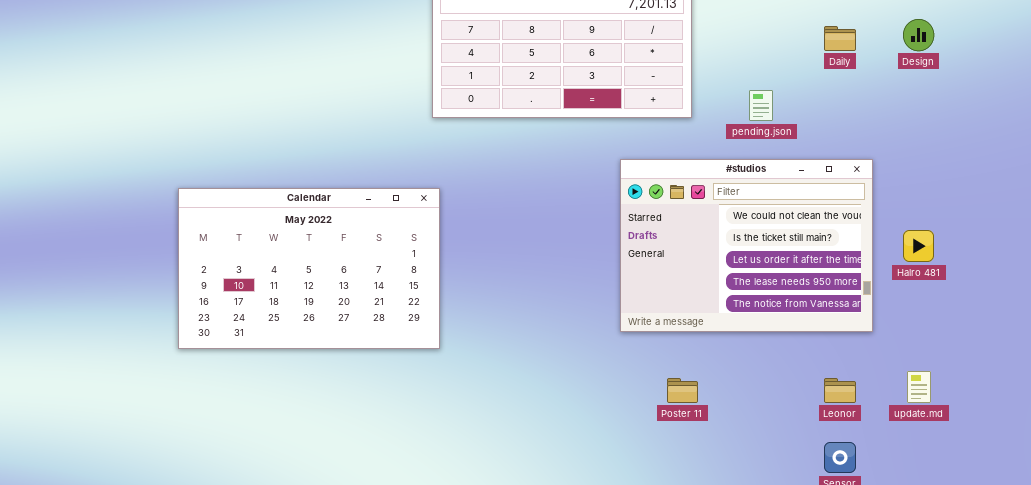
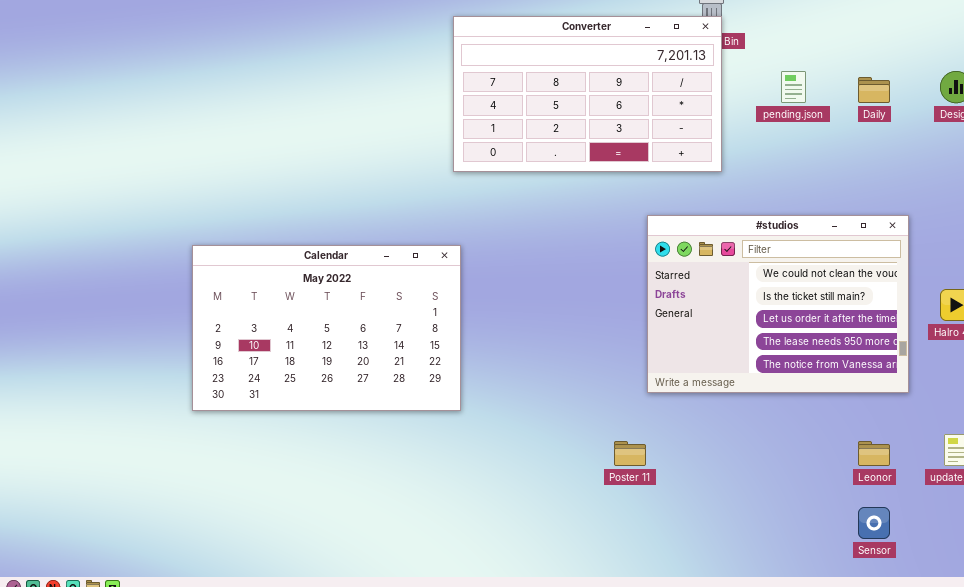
pending.json: [749,90,773,121] -> [781,71,806,103], moved
Poster 11: [667,378,698,403] -> [614,441,646,466], moved

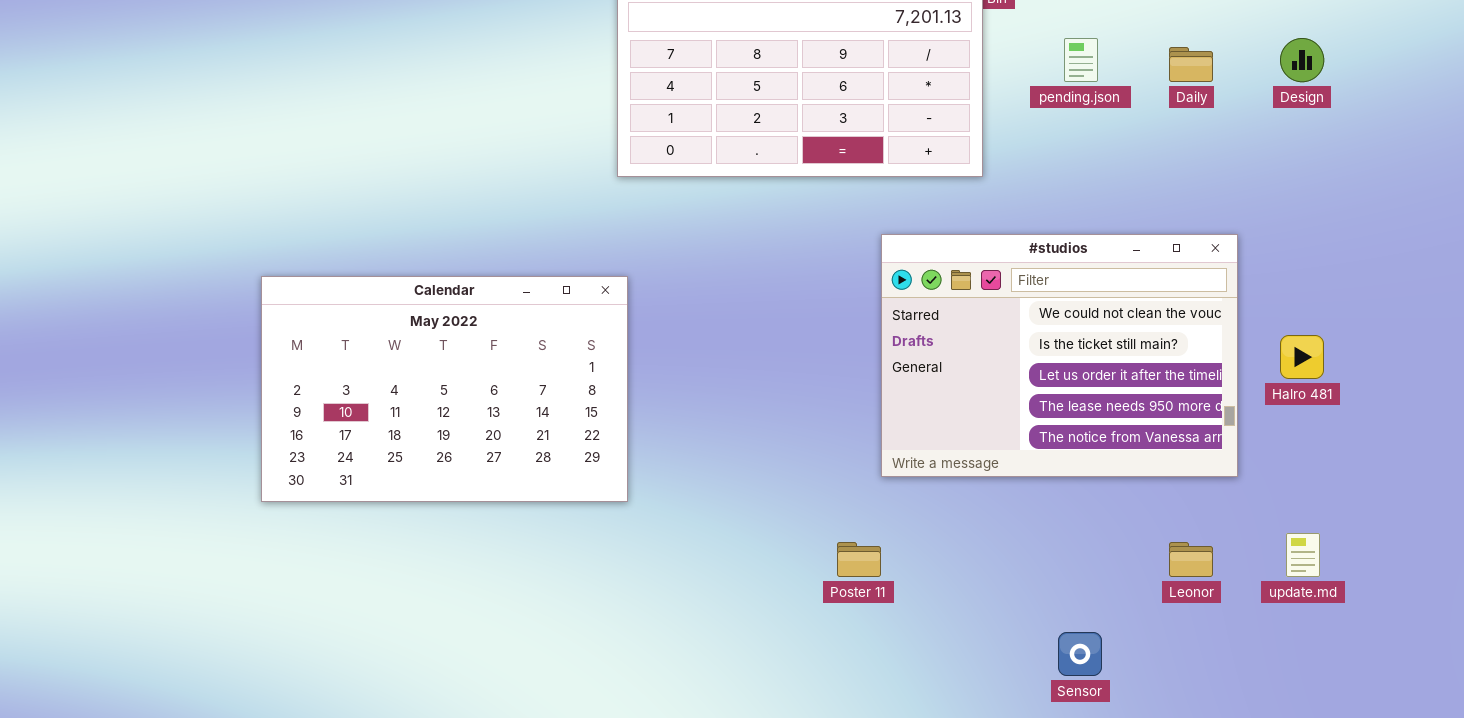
Sensor: [858,507,890,539] -> [1058,632,1102,676], moved

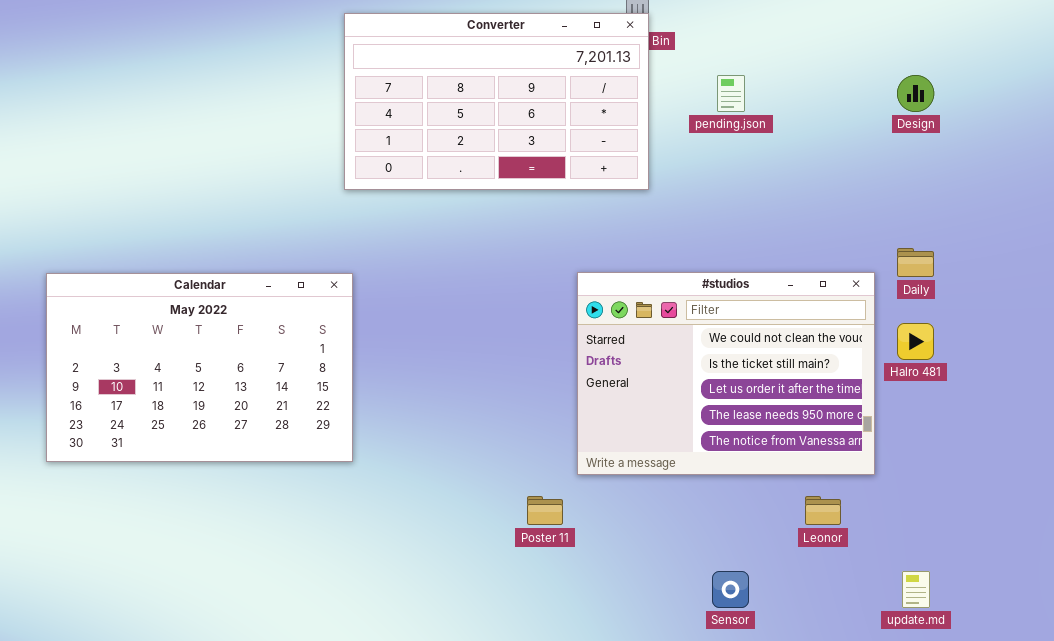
Daily: [1169,47,1213,82] -> [897,248,934,277], moved
#studios: [881,234,1238,477] -> [577,272,875,475], moved
update.md: [1286,533,1320,577] -> [902,571,930,608], moved

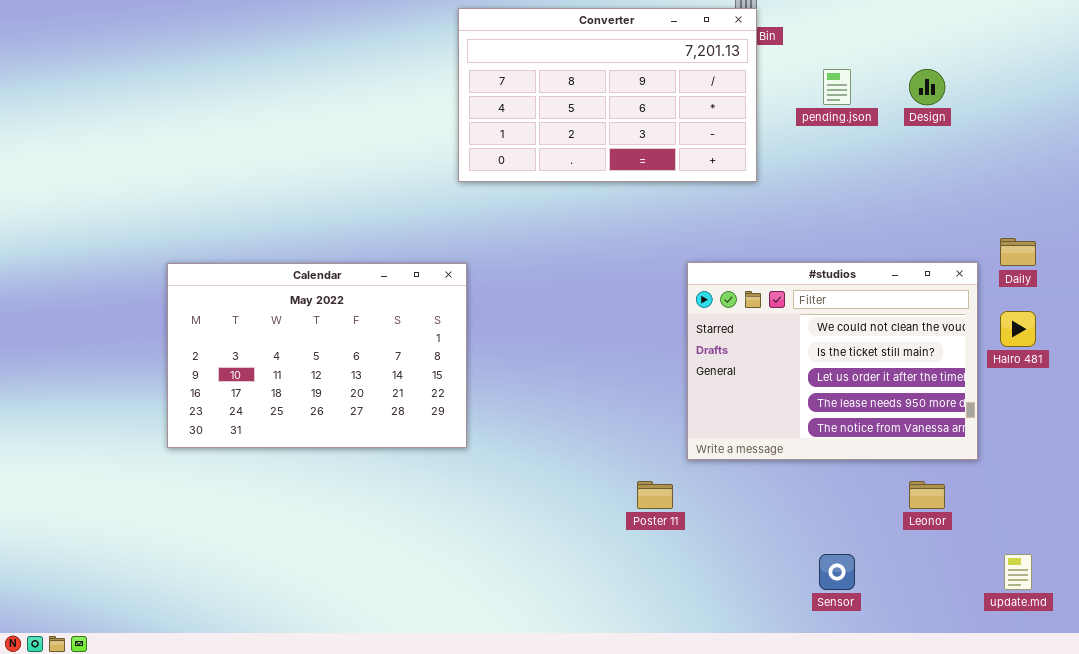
Design: [897,75,934,112] -> [909,69,945,105], moved

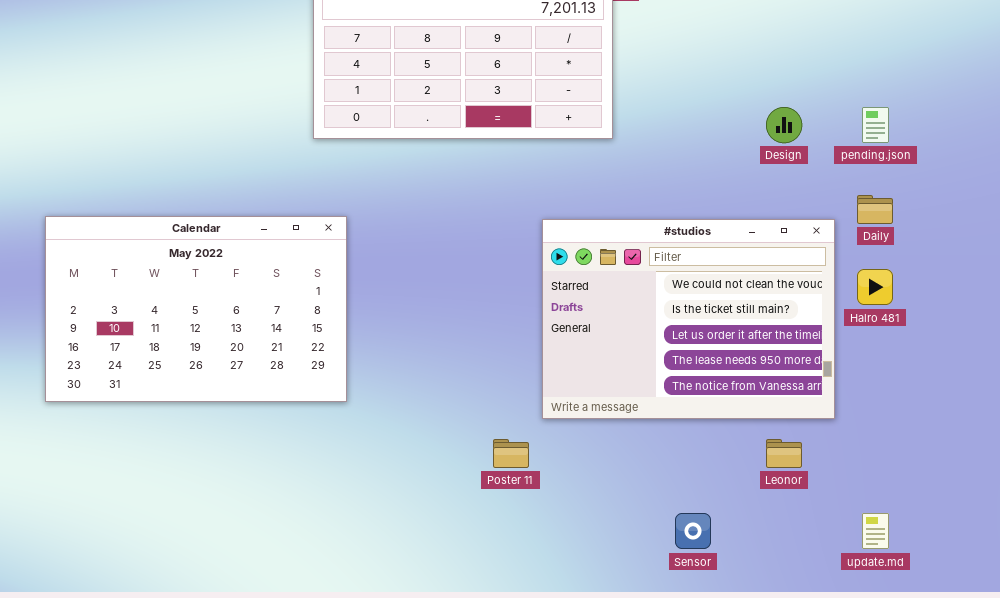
pending.json: [823,69,851,105] -> [862,107,889,143], moved
Design: [909,69,945,105] -> [766,107,802,143], moved
Calendar: [167,263,467,448] -> [45,216,347,402], moved

